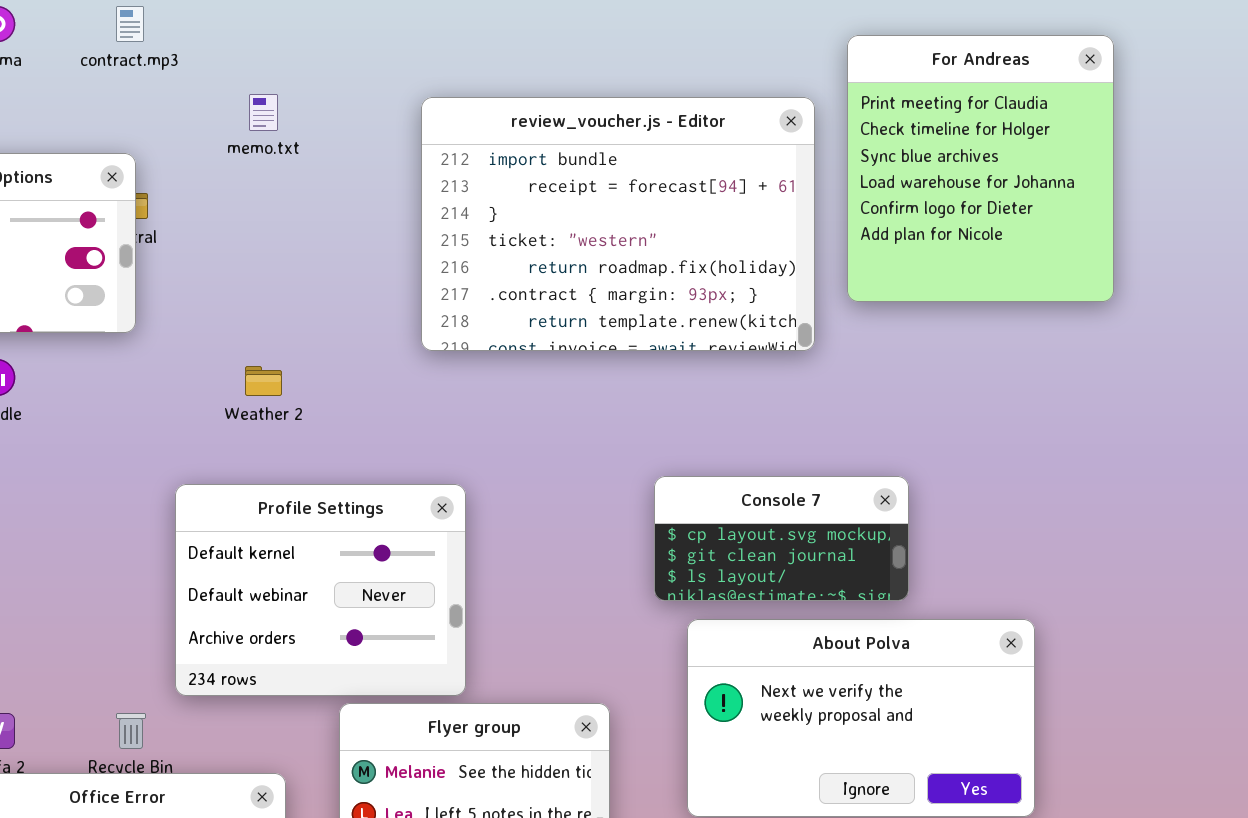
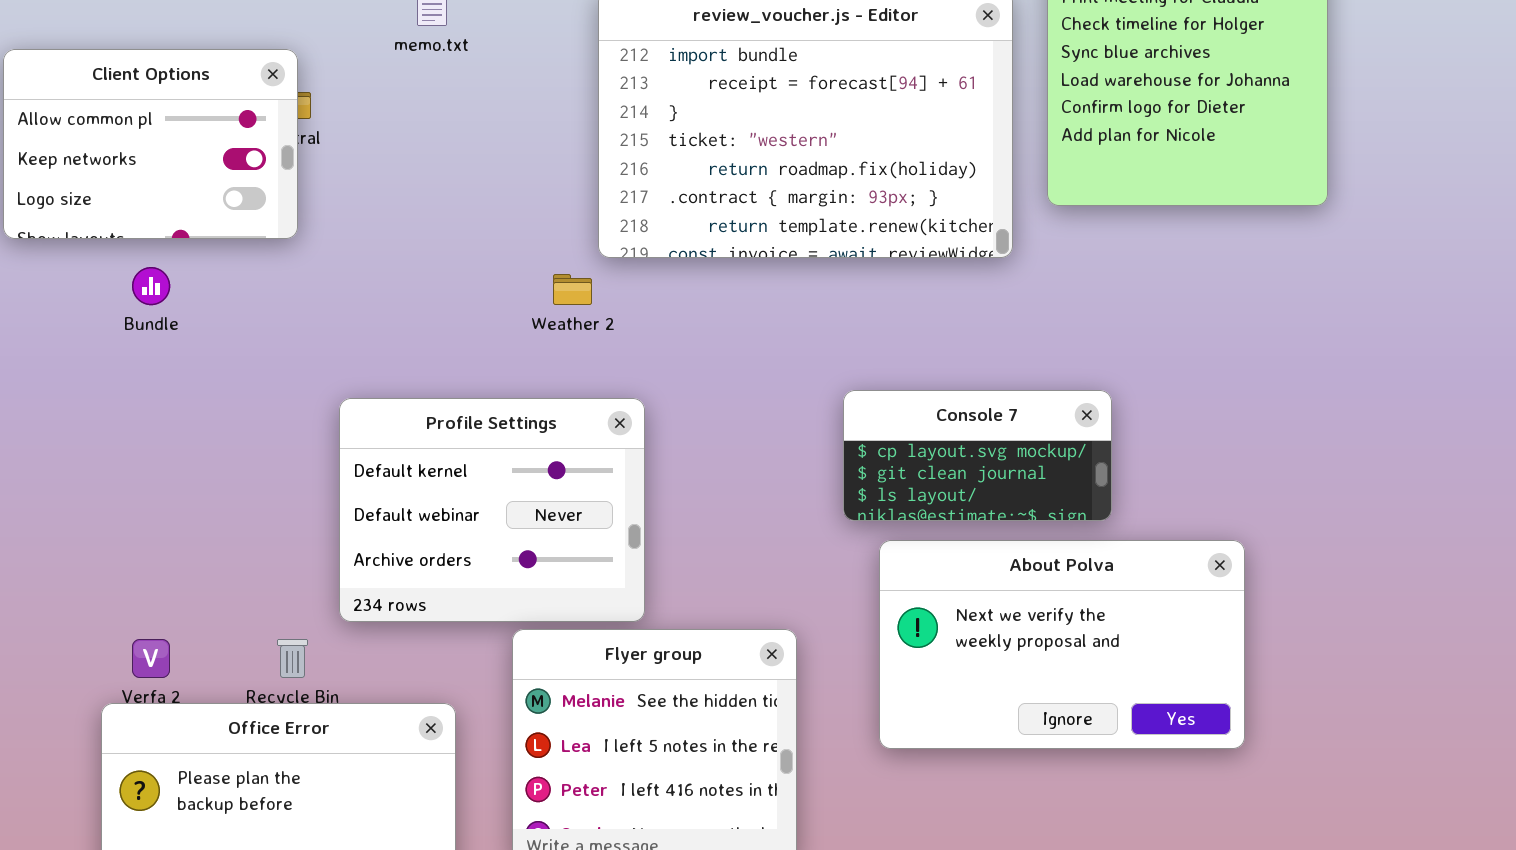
Weather 2: [245,366,282,396] -> [553,274,592,305], moved

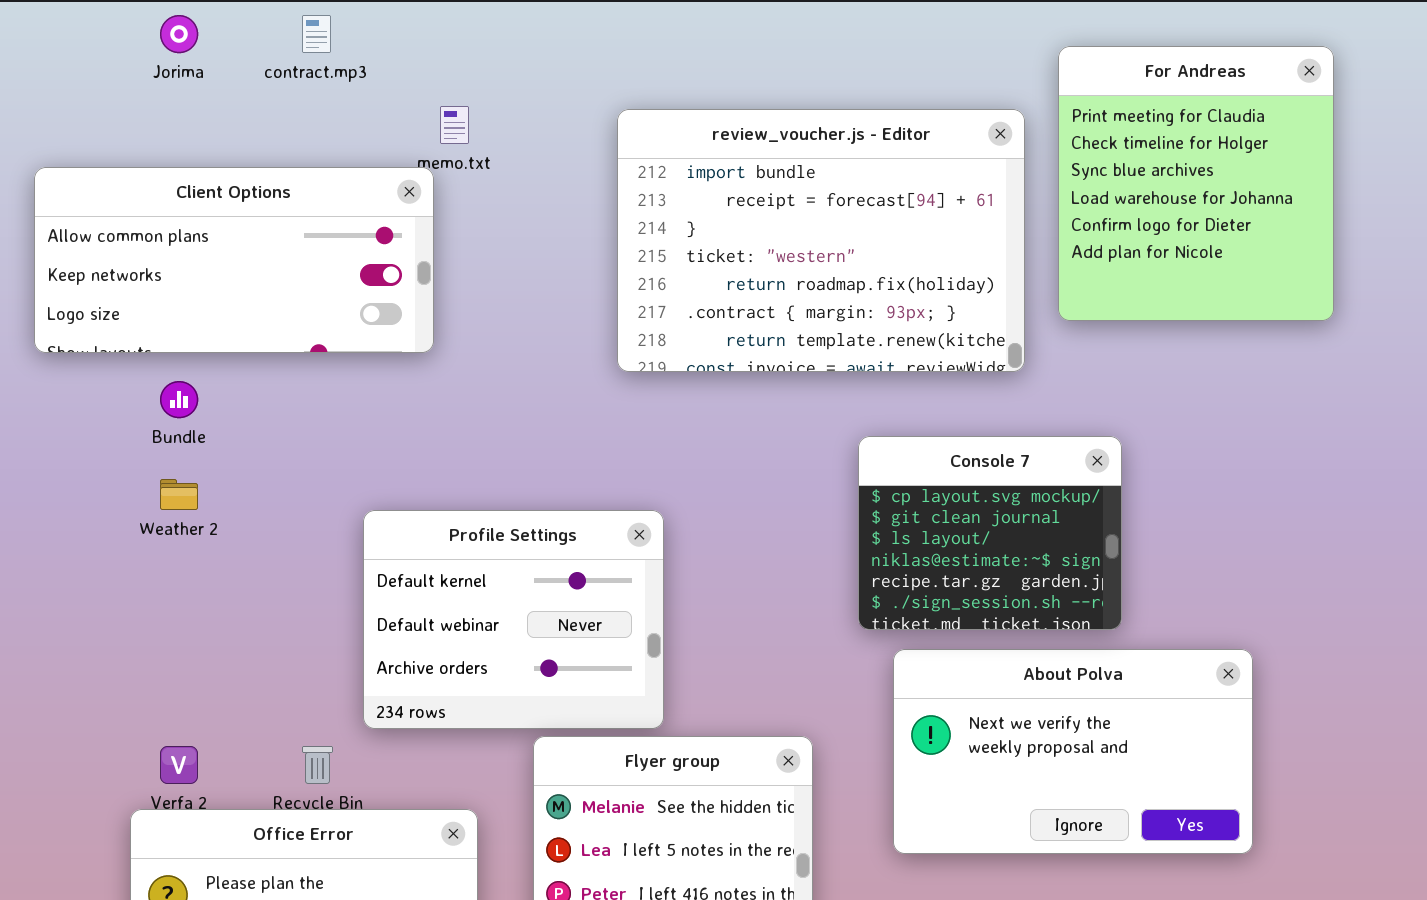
Client Options: [3,49,298,239] -> [34,167,434,353], resized
Weather 2: [553,274,592,305] -> [160,479,198,510], moved
Console 7: [843,390,1112,521] -> [858,436,1122,630], resized

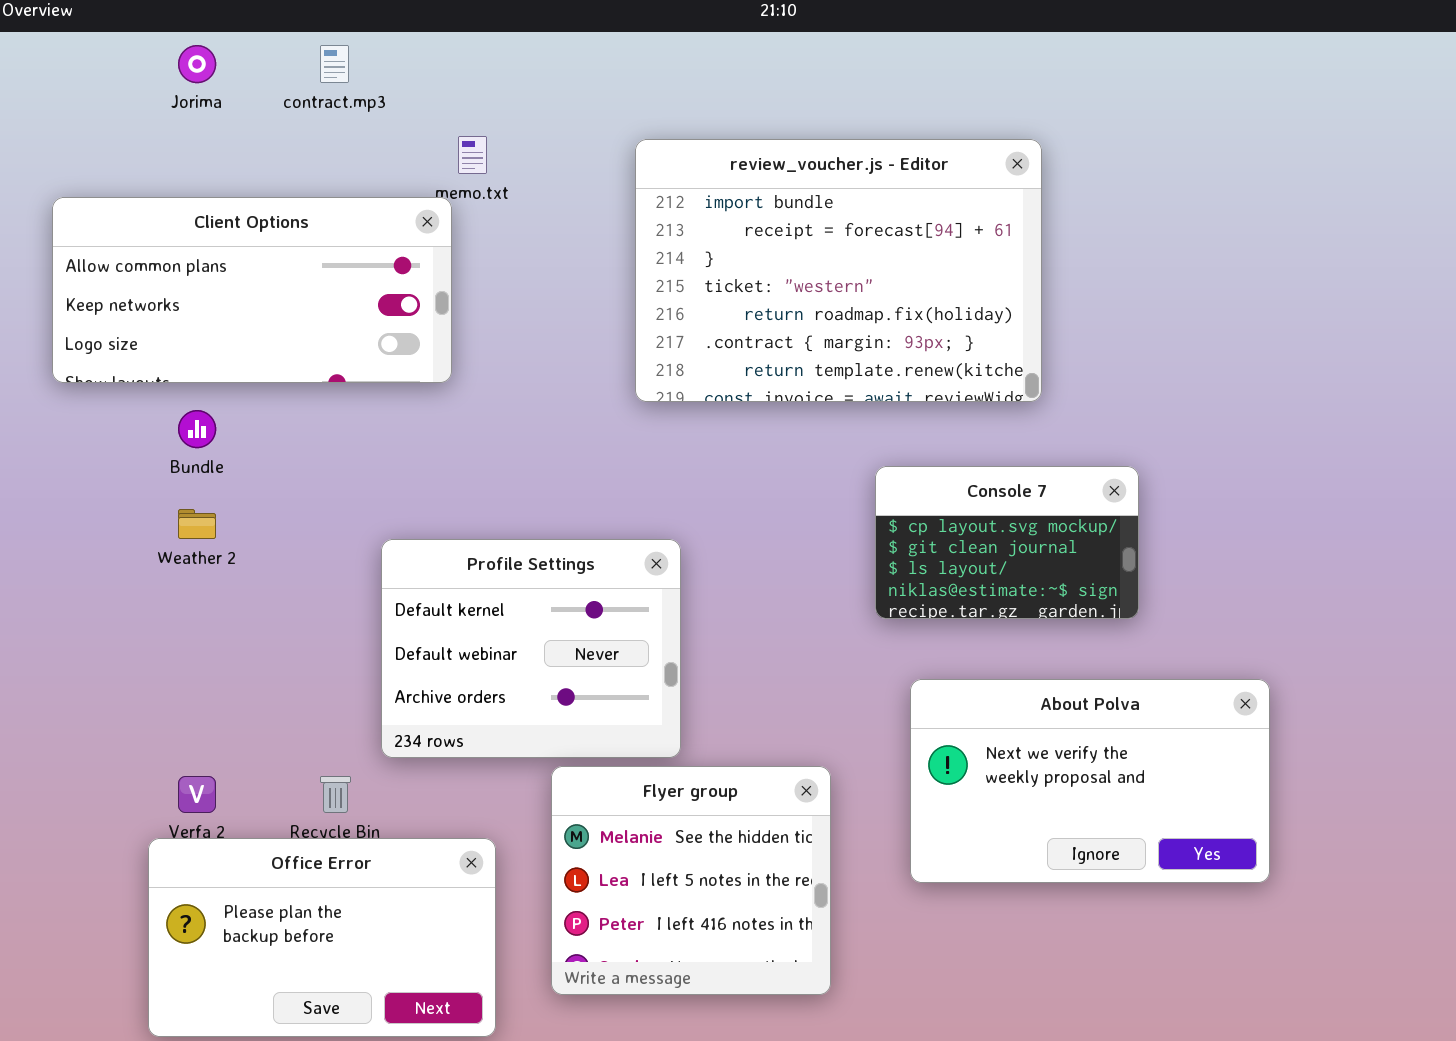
For Andreas: [1058,46,1334,321] -> none, closed
Console 7: [858,436,1122,630] -> [875,466,1139,619], resized

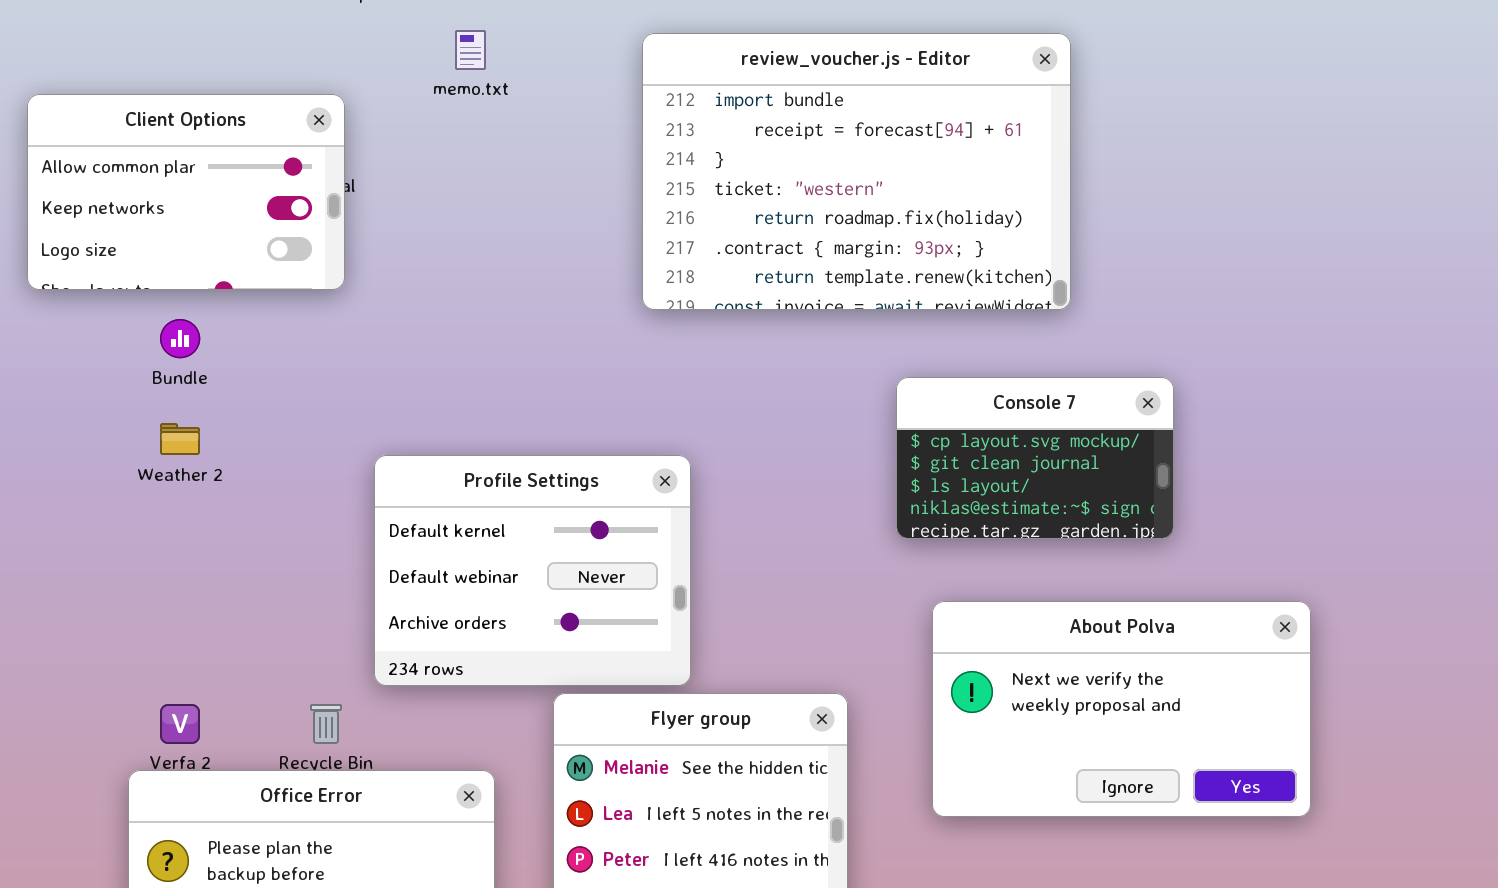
Client Options: [52,197,452,383] -> [27,94,345,290], resized

